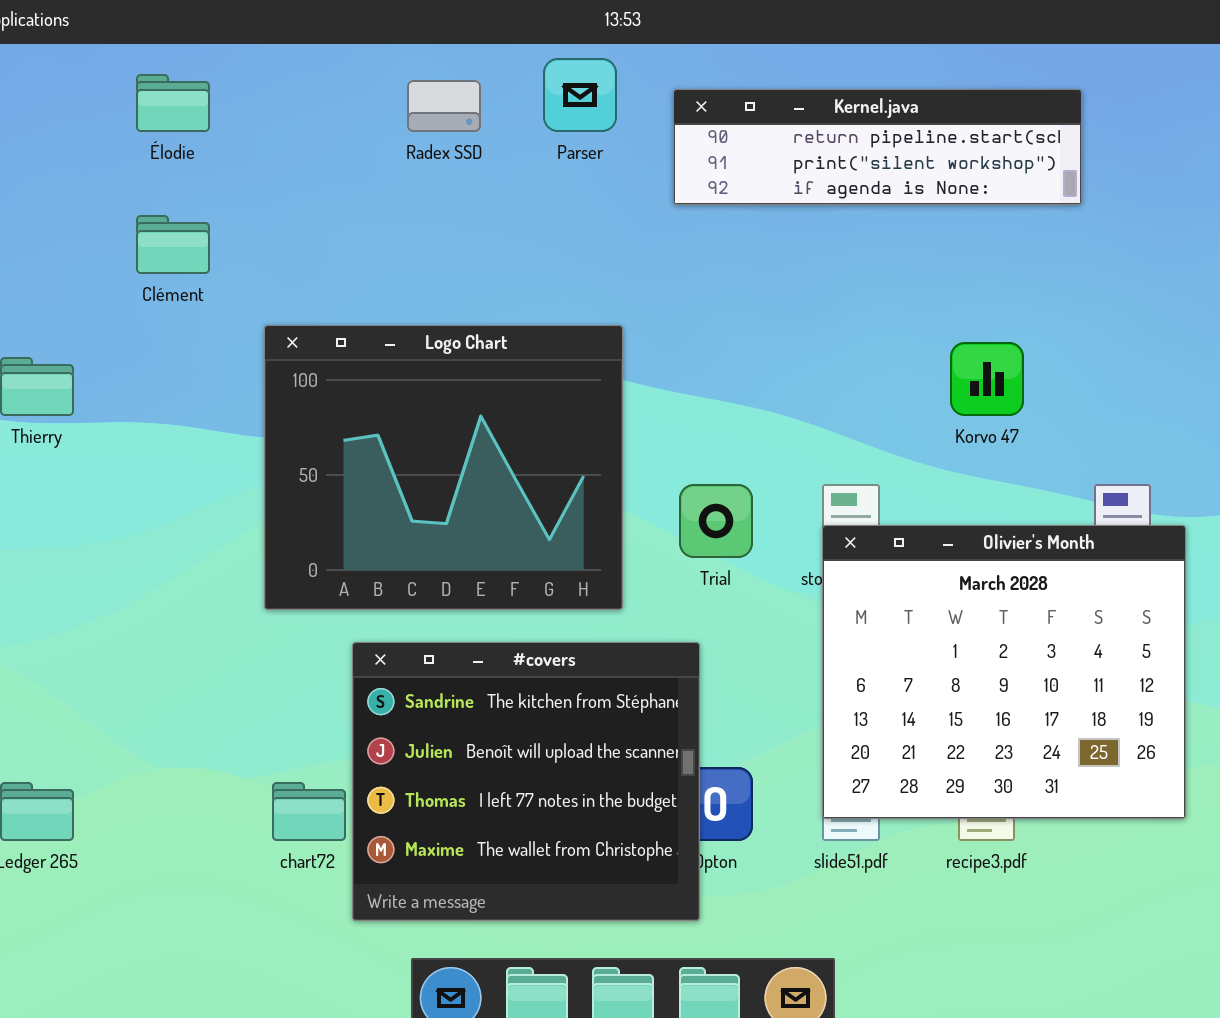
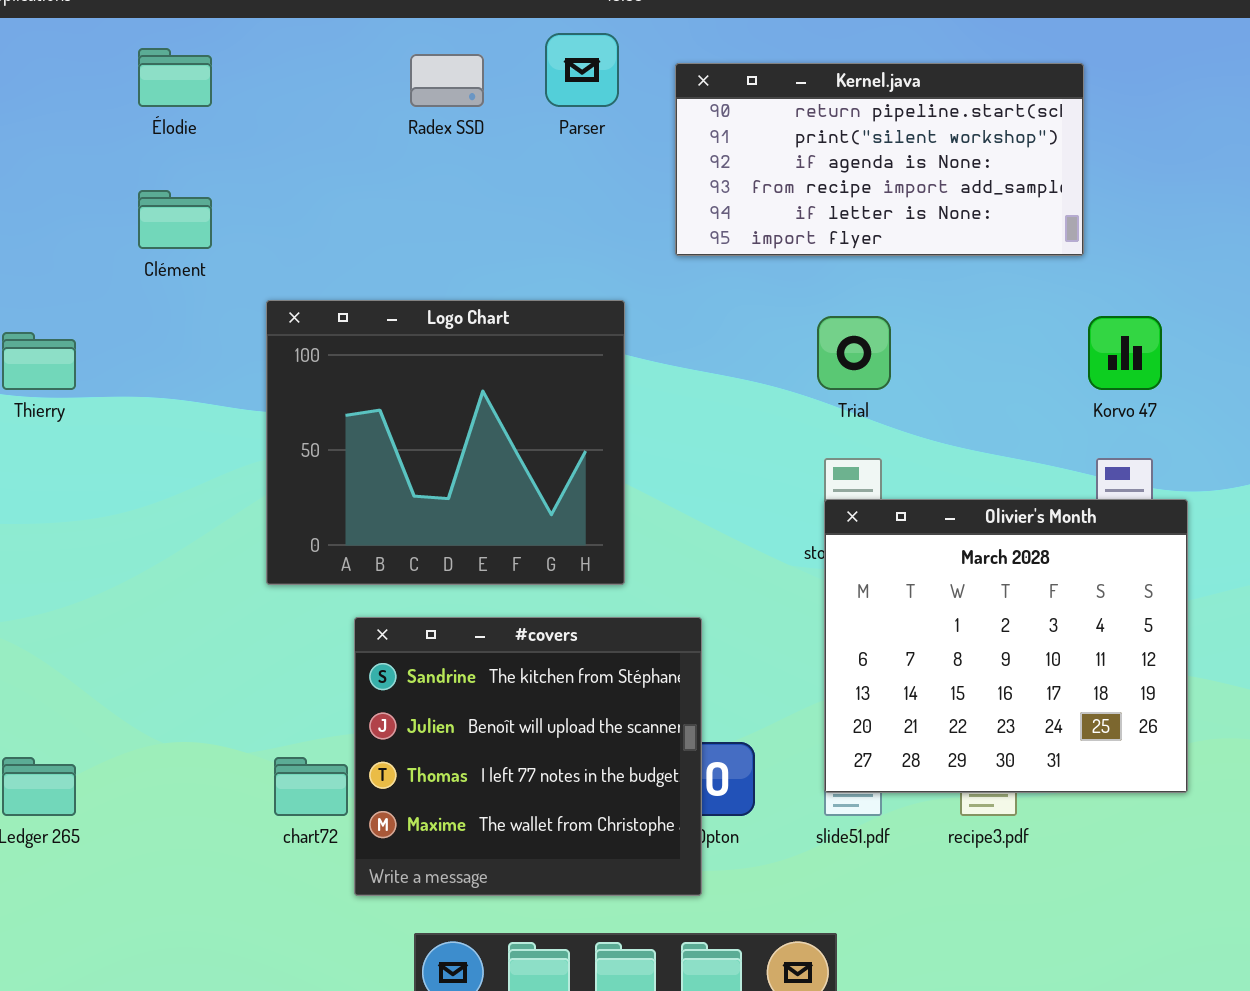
Kernel.java: [673,89,1082,205] -> [675,63,1084,256], resized
Korvo 47: [950,342,1024,416] -> [1088,316,1162,390], moved
Trial: [679,484,753,558] -> [817,316,891,390], moved

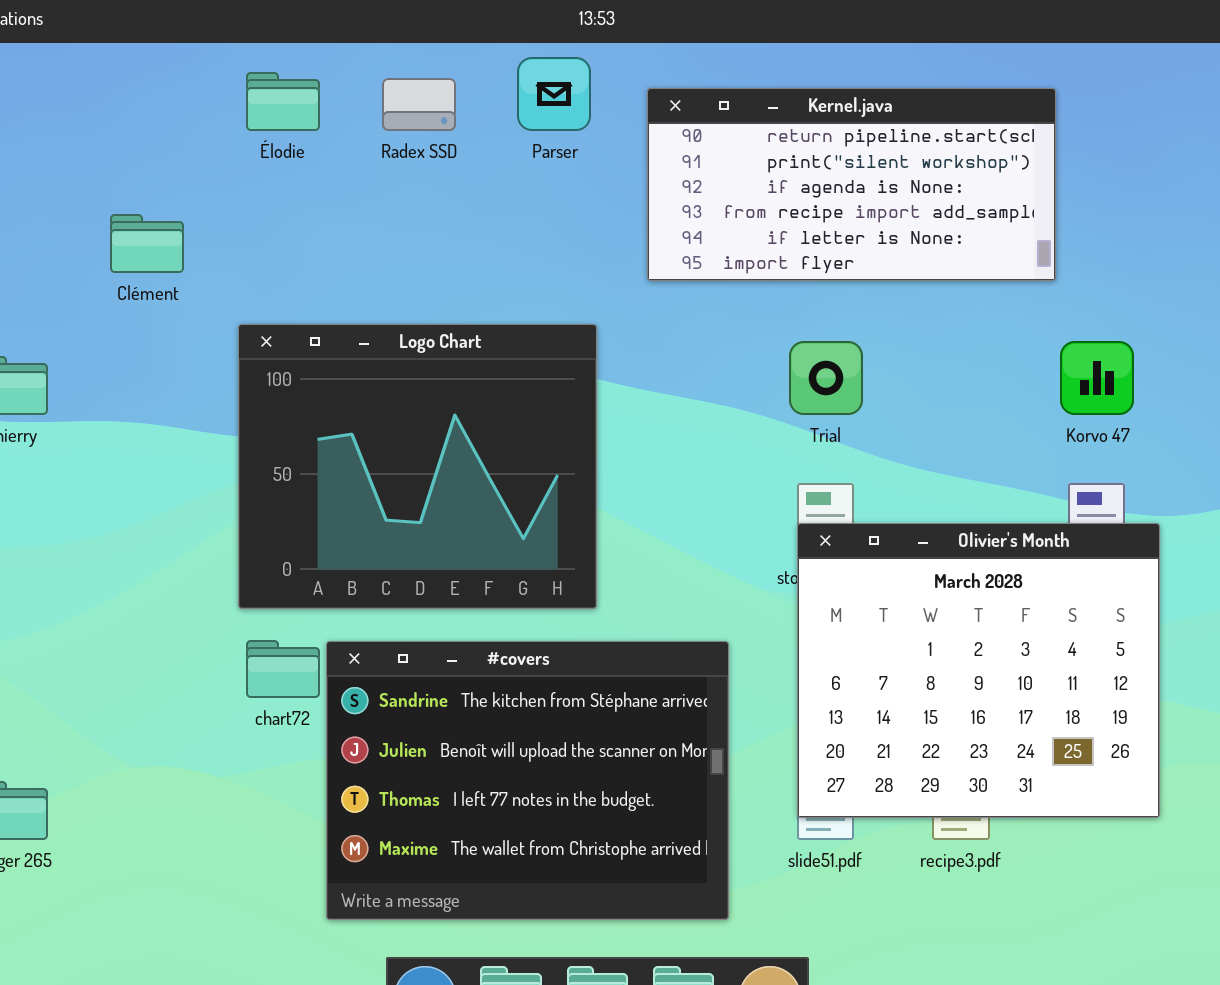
Élodie: [138,48,212,107] -> [246,72,320,131], moved
#covers: [354,617,702,896] -> [326,641,729,920], resized
chart72: [274,757,348,816] -> [246,640,320,698], moved

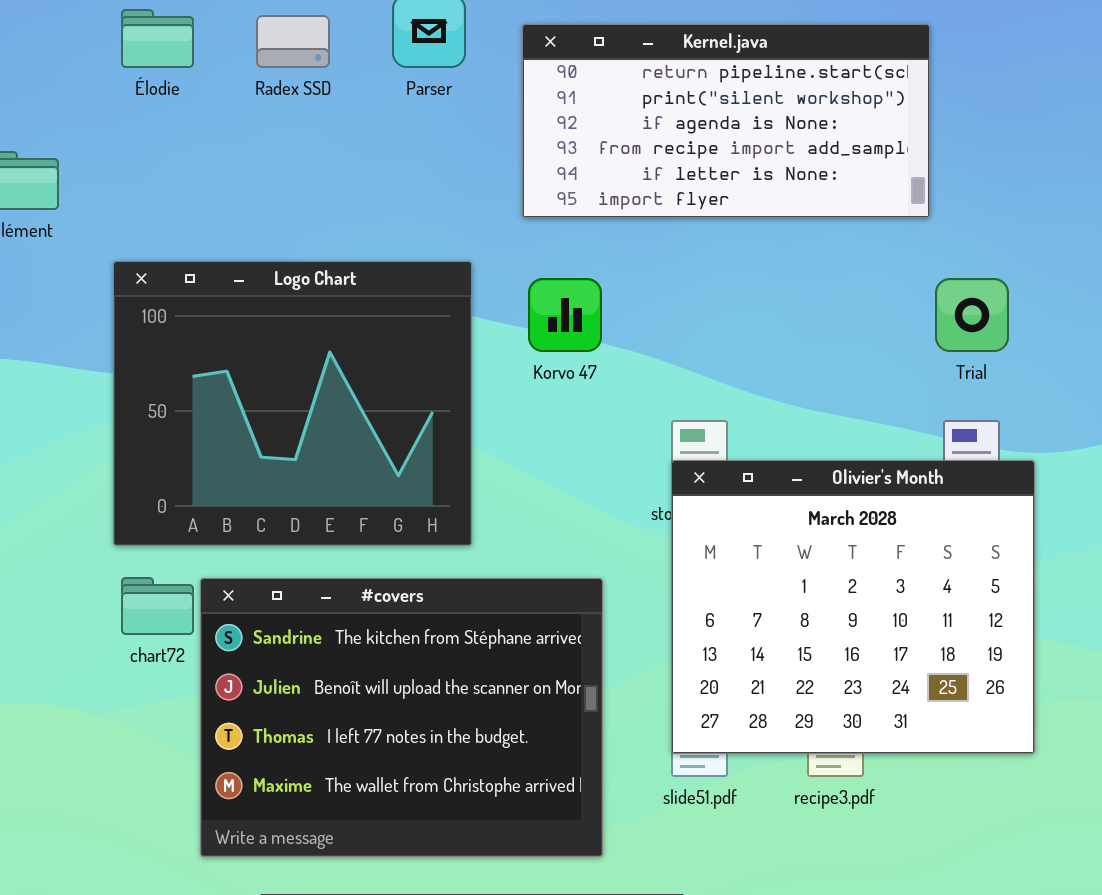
Trial: [789,341,863,415] -> [935,278,1009,352], moved
Korvo 47: [1060,341,1134,415] -> [528,278,602,352], moved

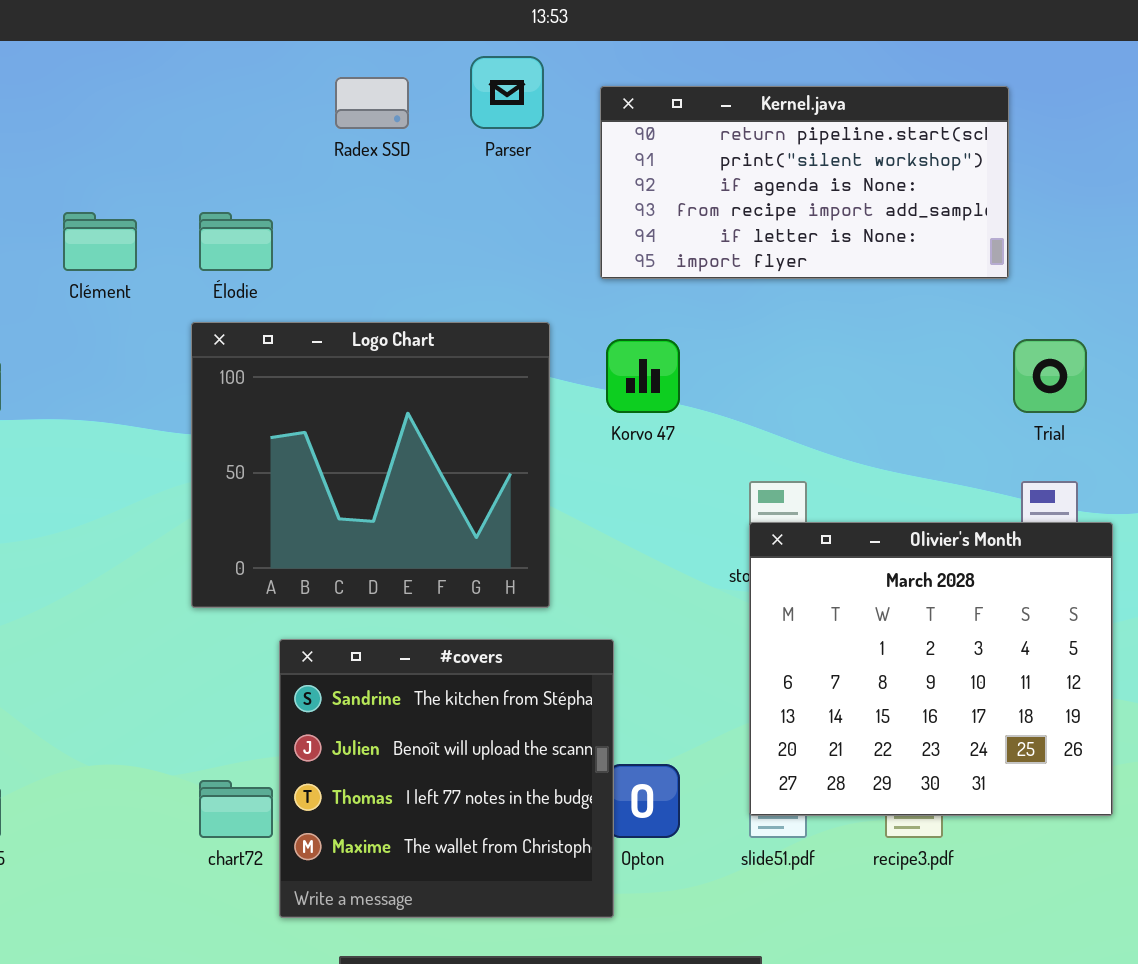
Élodie: [121,9,194,68] -> [199,212,273,271], moved
chart72: [121,577,194,635] -> [199,780,273,838], moved
#covers: [200,578,603,857] -> [279,639,614,918], resized

